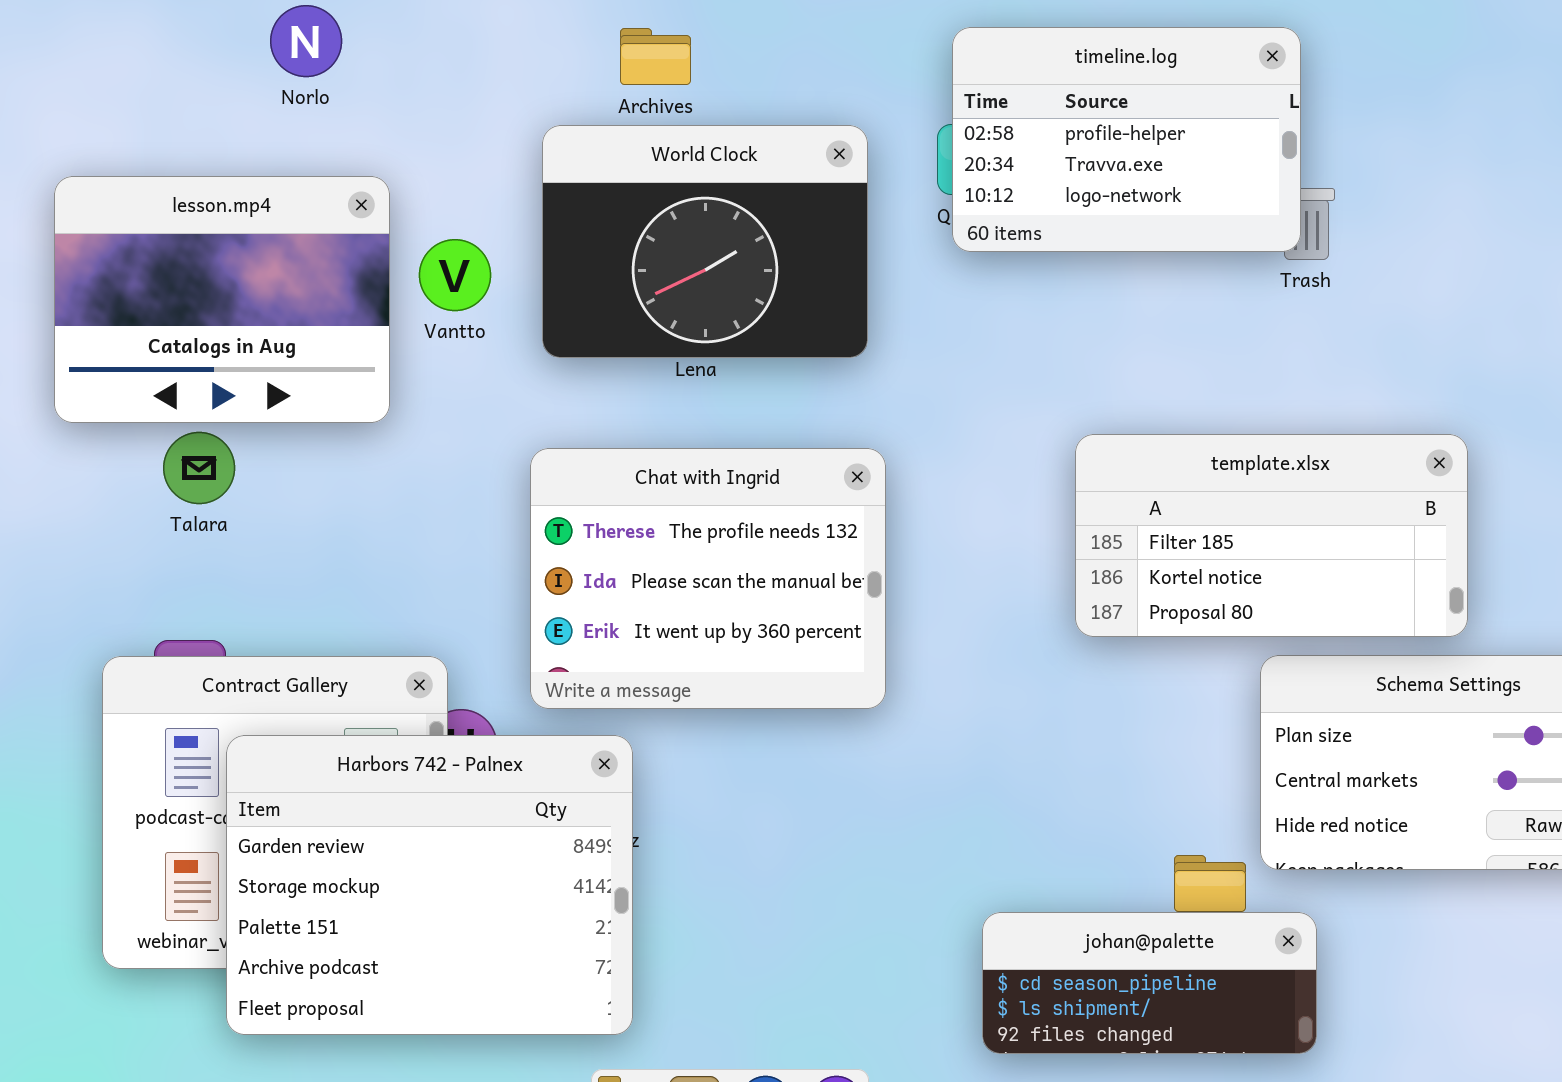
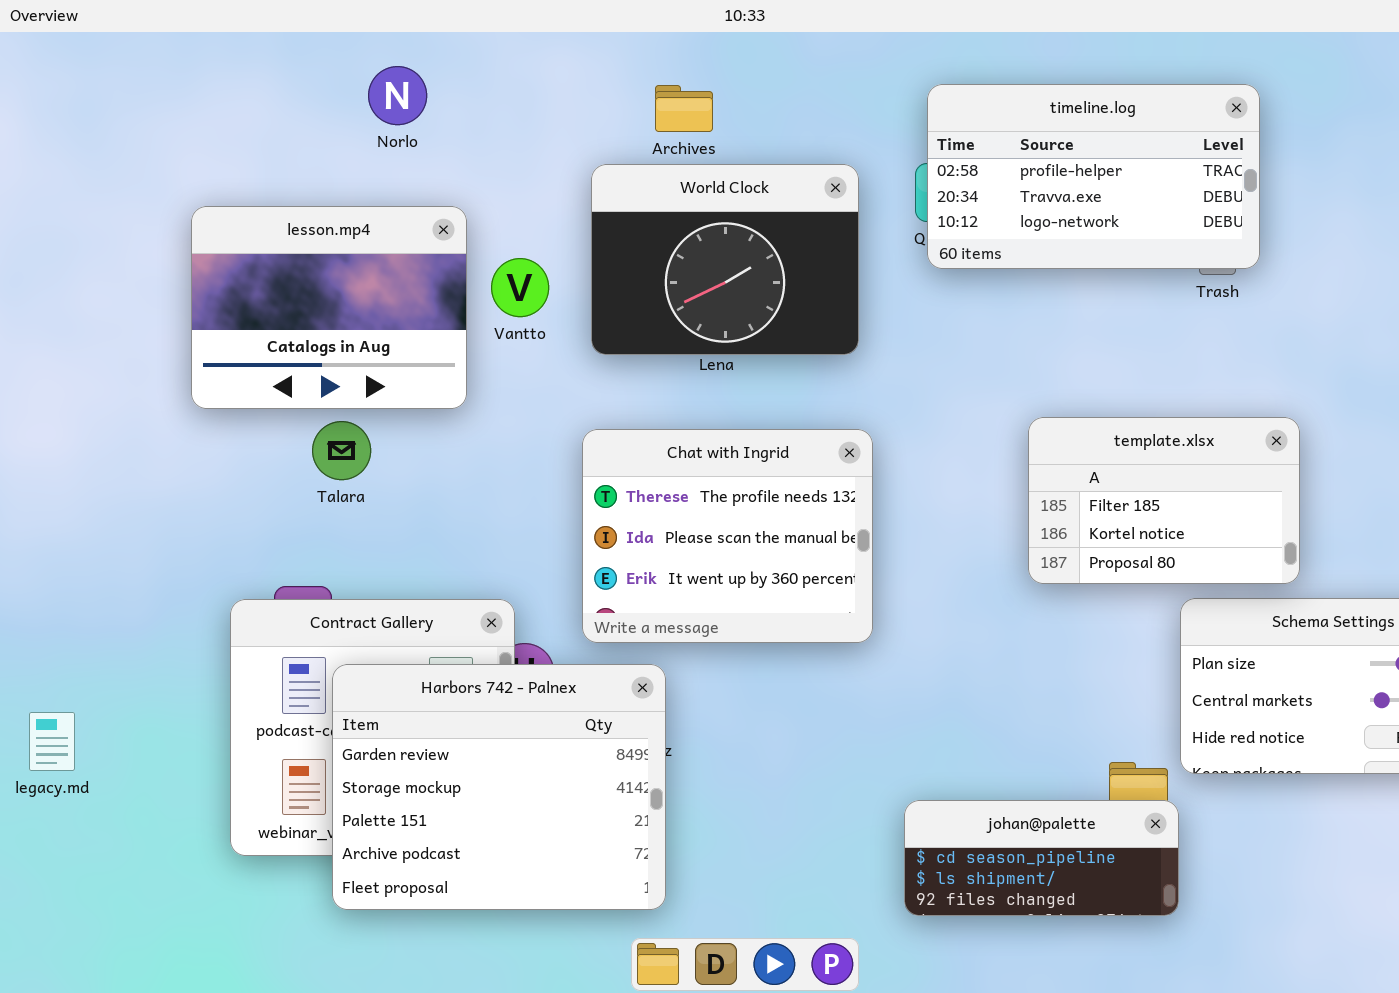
timeline.log: [952,27,1301,252] -> [927,84,1260,269], resized
Talara: [163,432,235,504] -> [312,421,371,480], moved
template.xlsx: [1075,434,1468,637] -> [1028,417,1300,584], resized
johan@palette: [982,912,1317,1054] -> [904,800,1179,916], moved

